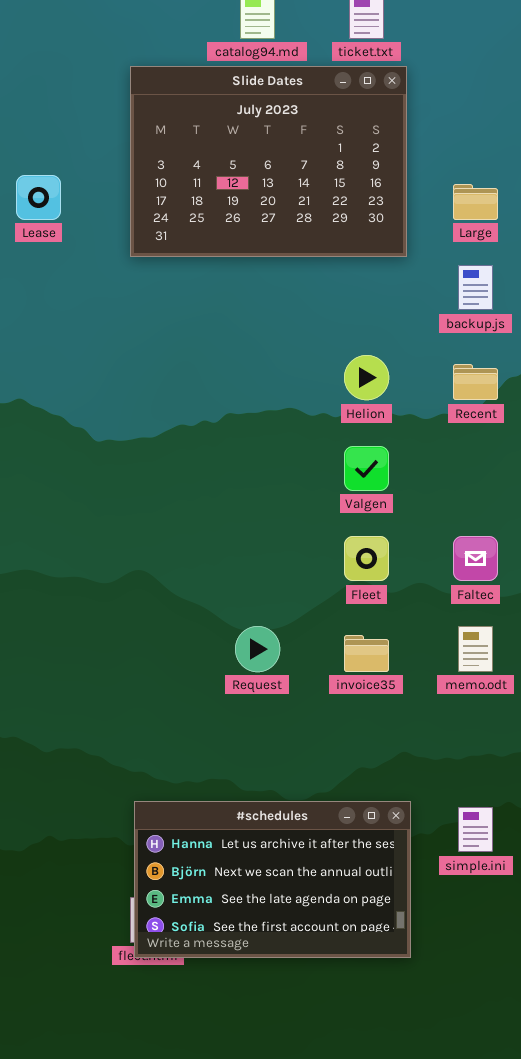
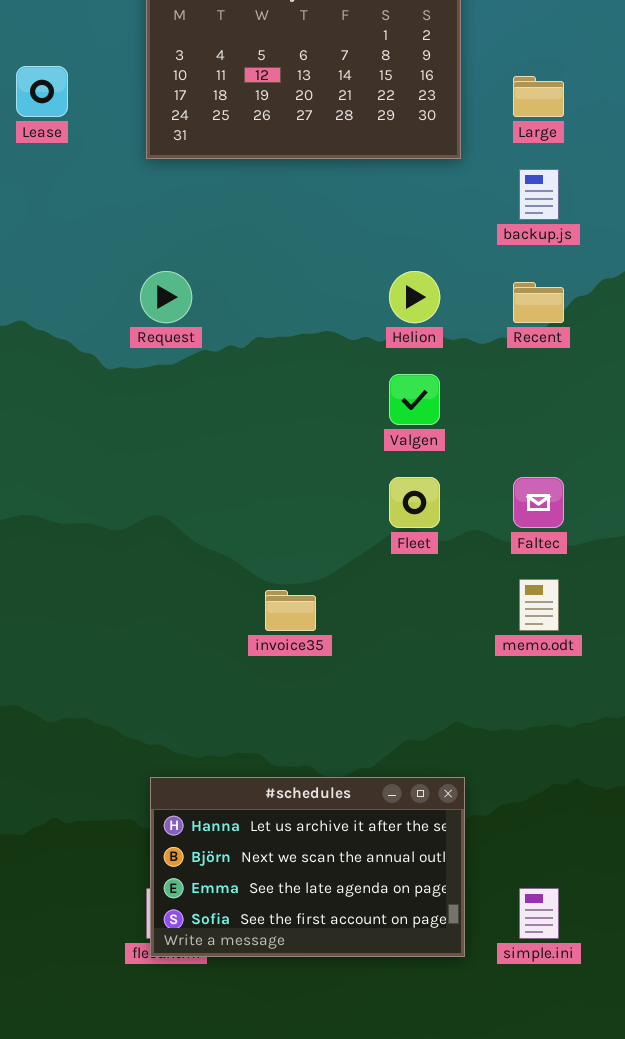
Request: [235,626,280,672] -> [140,271,192,323], moved
invoice35: [344,635,389,672] -> [265,590,316,631], moved
simple.ini: [458,807,493,852] -> [519,888,559,939], moved

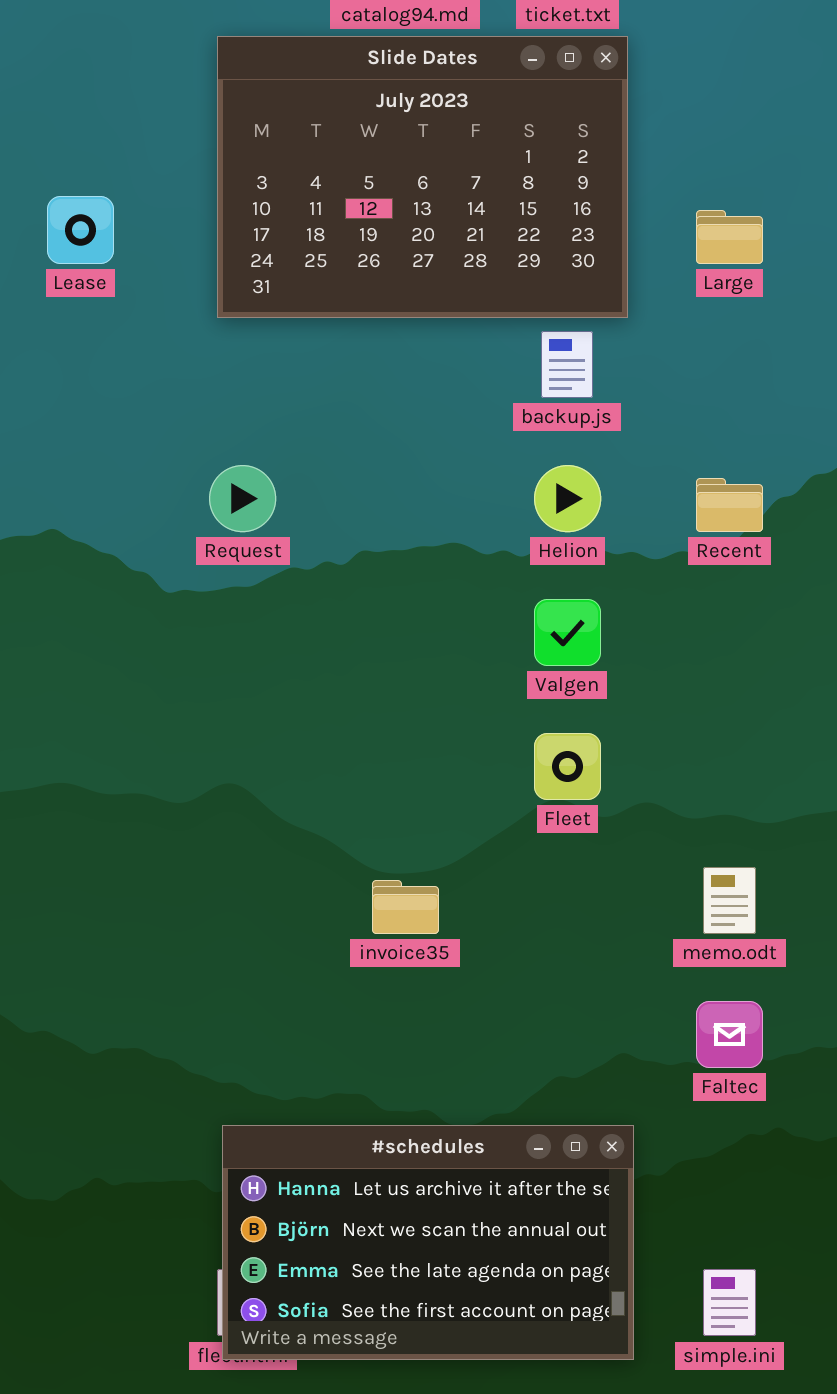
backup.js: [519,169,559,220] -> [541,331,593,398], moved
Faltec: [513,477,564,528] -> [696,1001,763,1068], moved

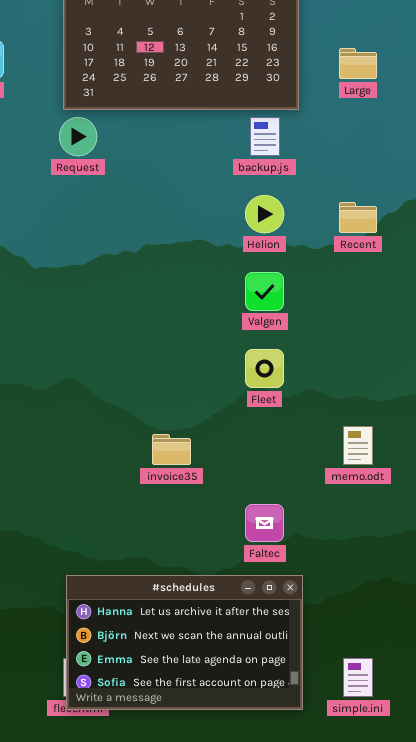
Request: [209,465,276,532] -> [59,117,97,156], moved
Faltec: [696,1001,763,1068] -> [245,504,284,542], moved

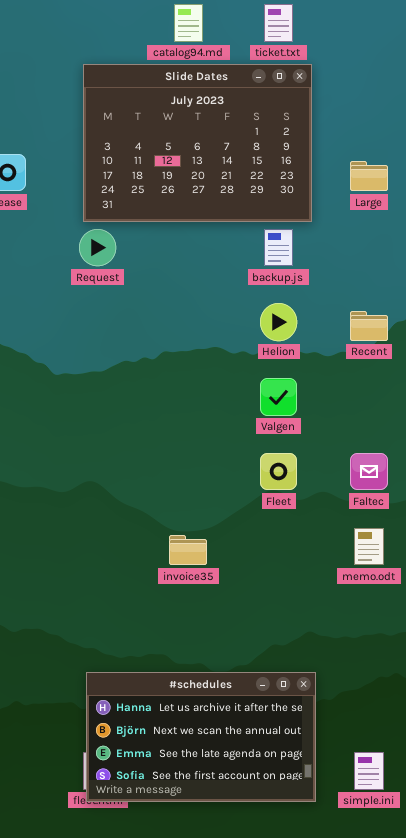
Faltec: [245,504,284,542] -> [350,453,388,490], moved

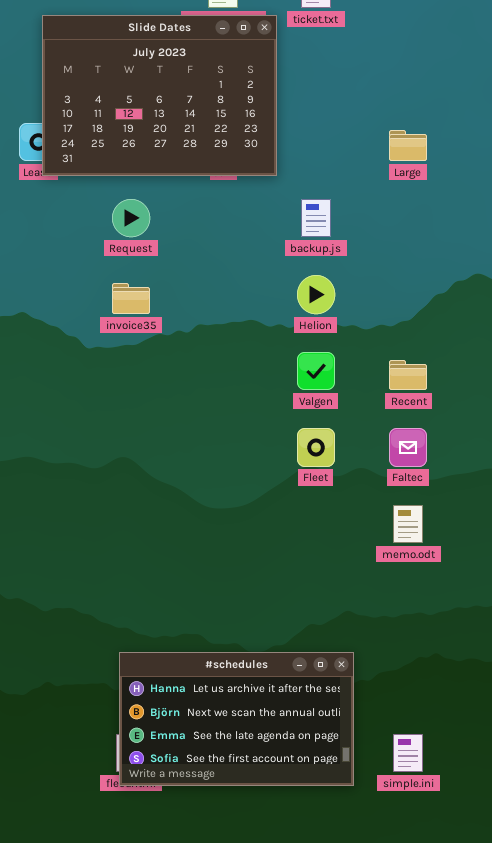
Slide Dates: [83,64,312,222] -> [42,15,277,176], moved
Recent: [350,311,388,341] -> [389,360,427,390], moved
invoice35: [169,535,207,565] -> [112,283,150,314], moved

